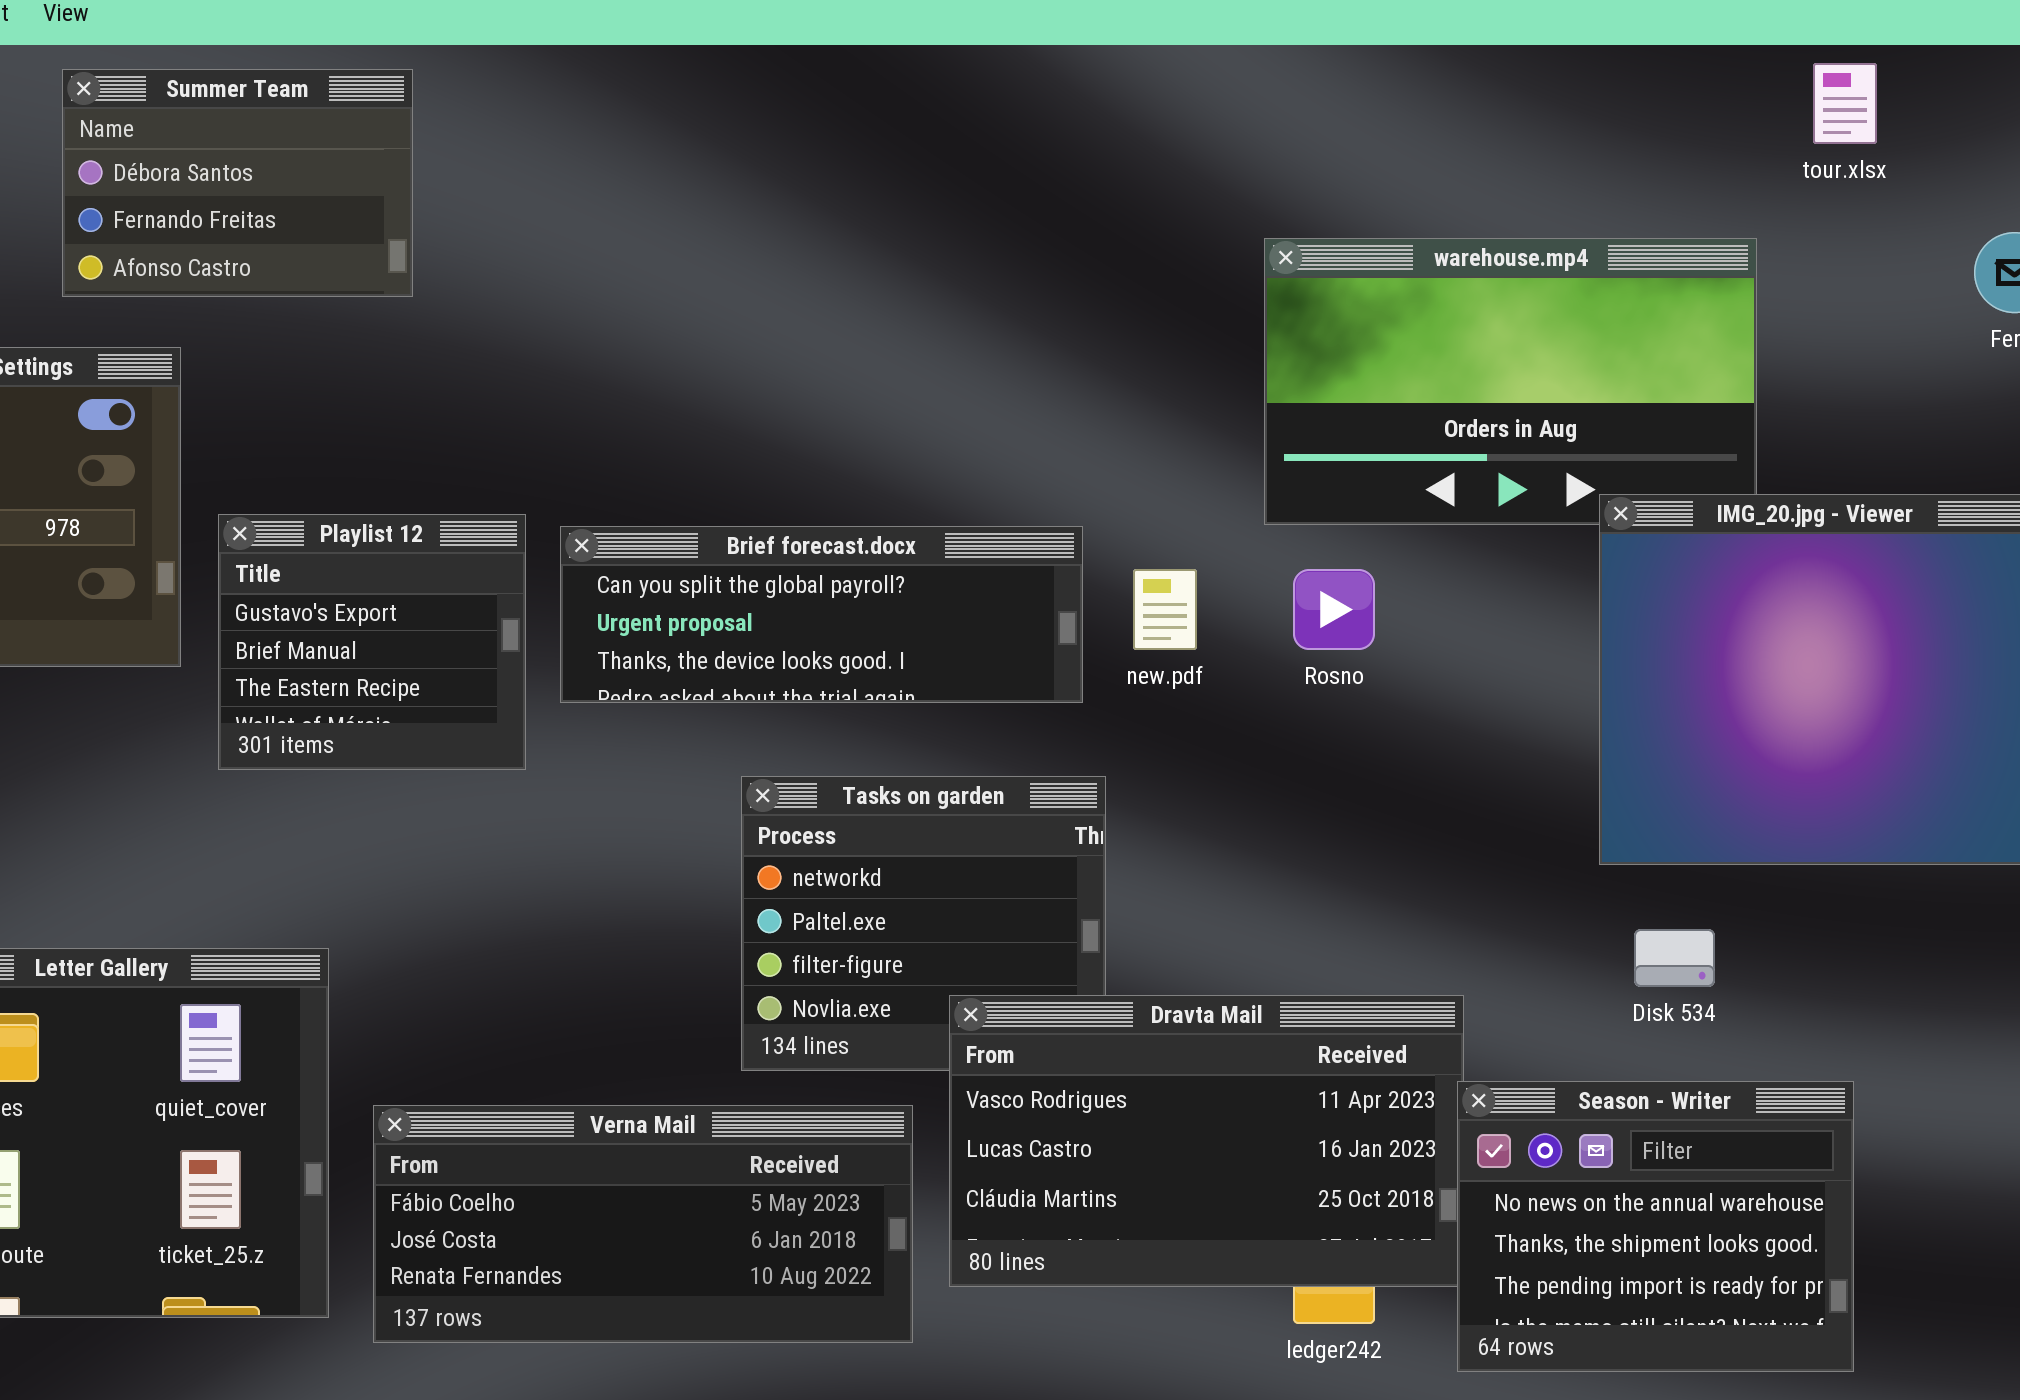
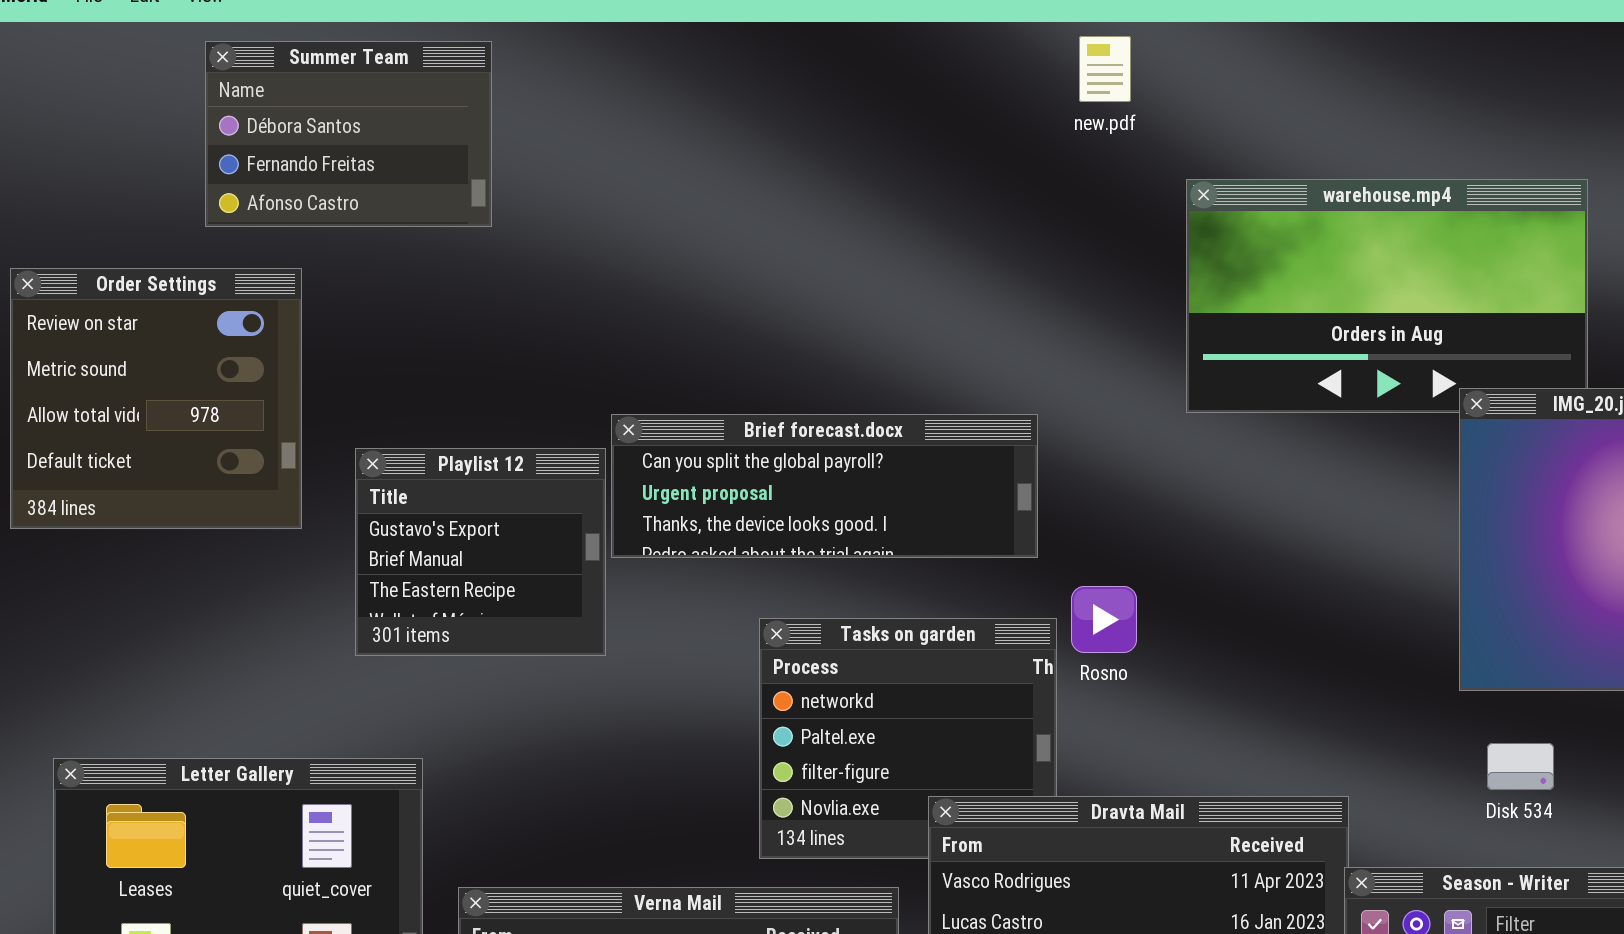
Playlist 12: [218,514,526,770] -> [355,448,606,656], moved
new.pdf: [1133,569,1197,650] -> [1079,36,1131,102], moved
Rosno: [1293,569,1375,650] -> [1071,586,1137,653], moved

